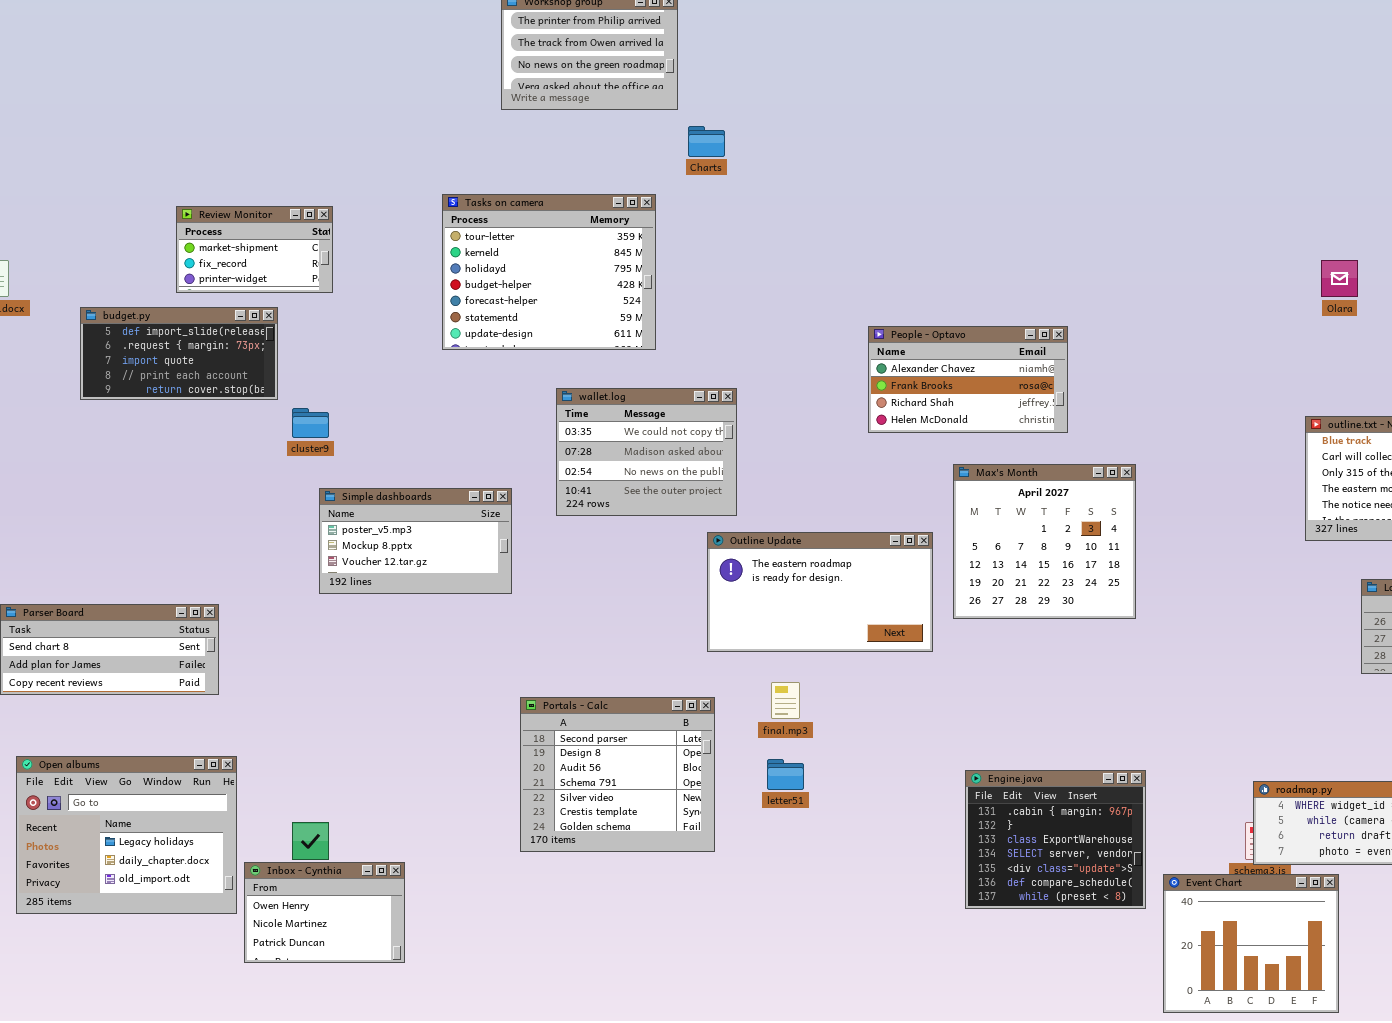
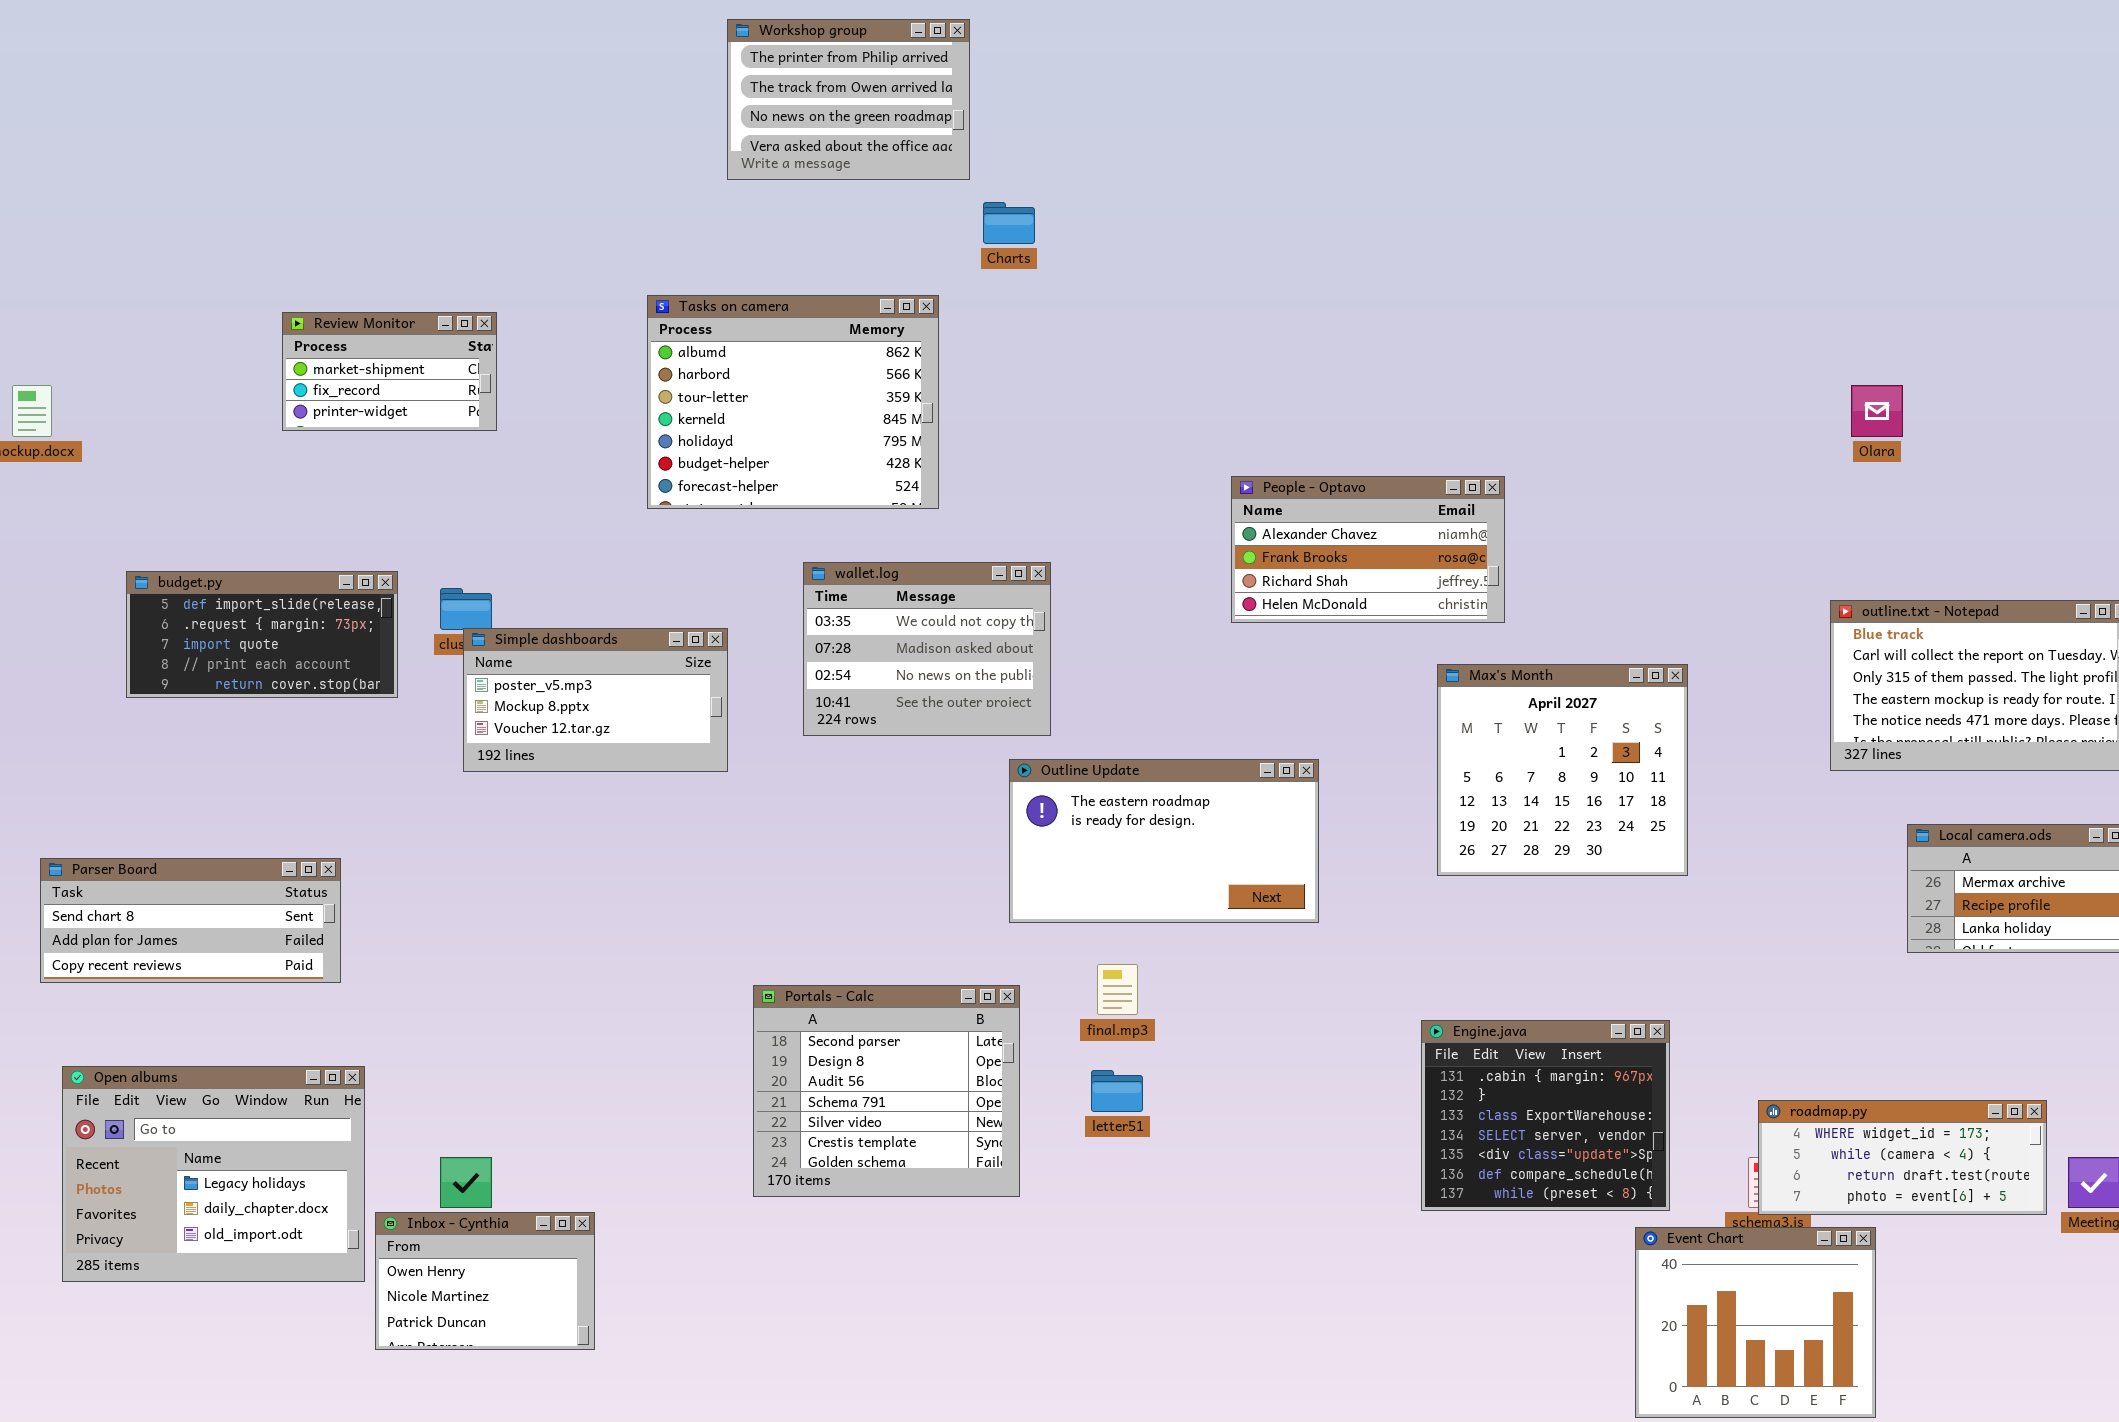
Tasks on camera: [442,194,656,350] -> [647,295,939,509], scrolled up 2 rows
budget.py: [80,307,278,400] -> [126,571,398,698], moved
Max's Month: [953,464,1136,619] -> [1437,664,1688,876], moved
Simple dashboards: [319,488,512,594] -> [463,628,728,772], moved
Engine.java: [965,770,1146,909] -> [1421,1020,1670,1211], moved

